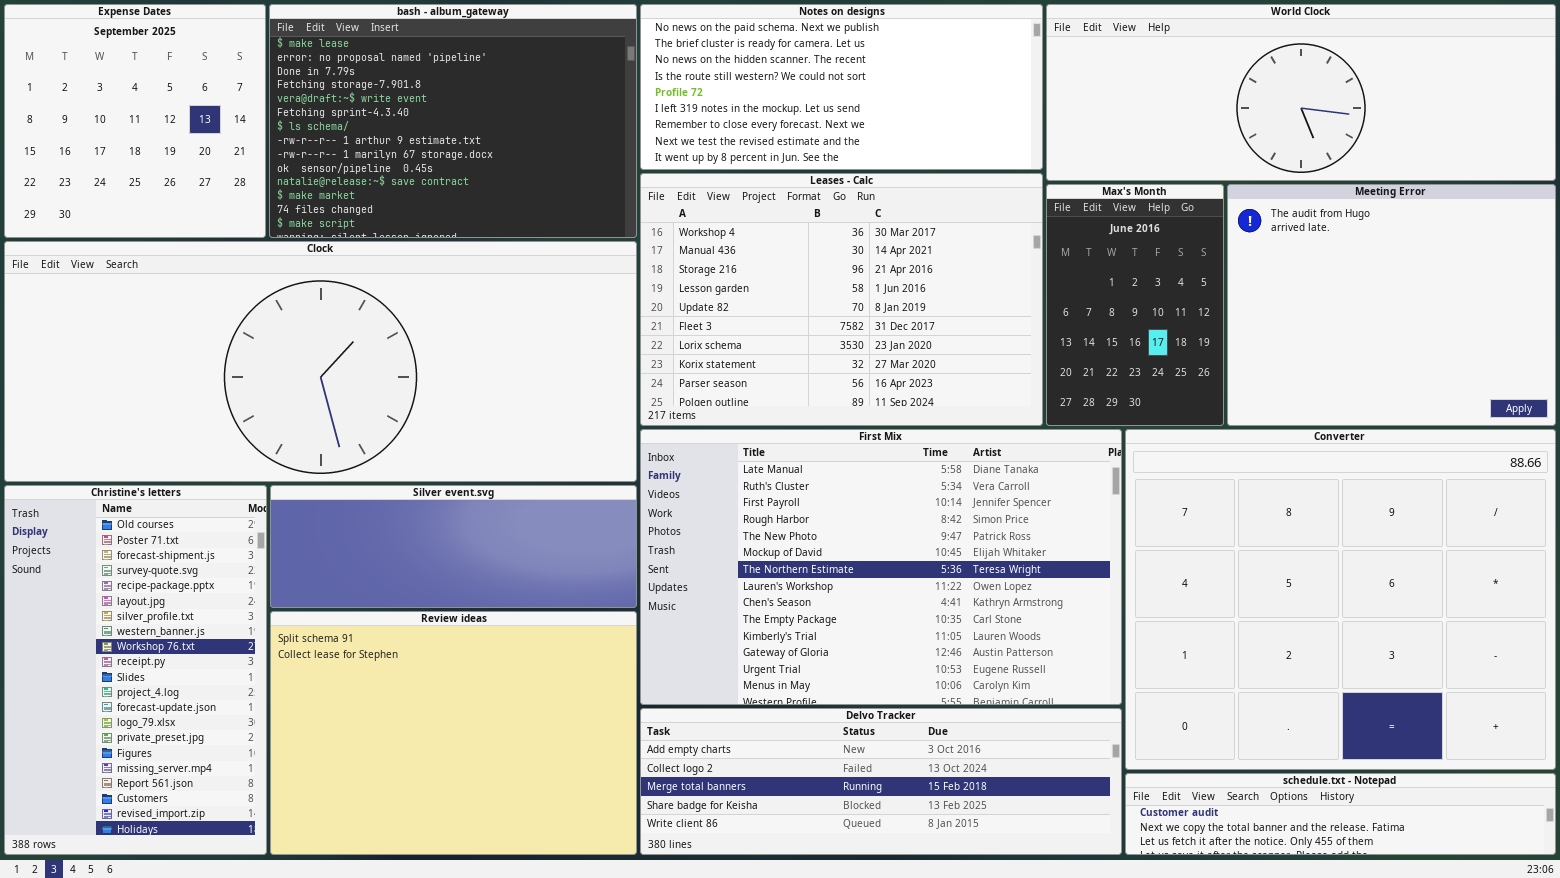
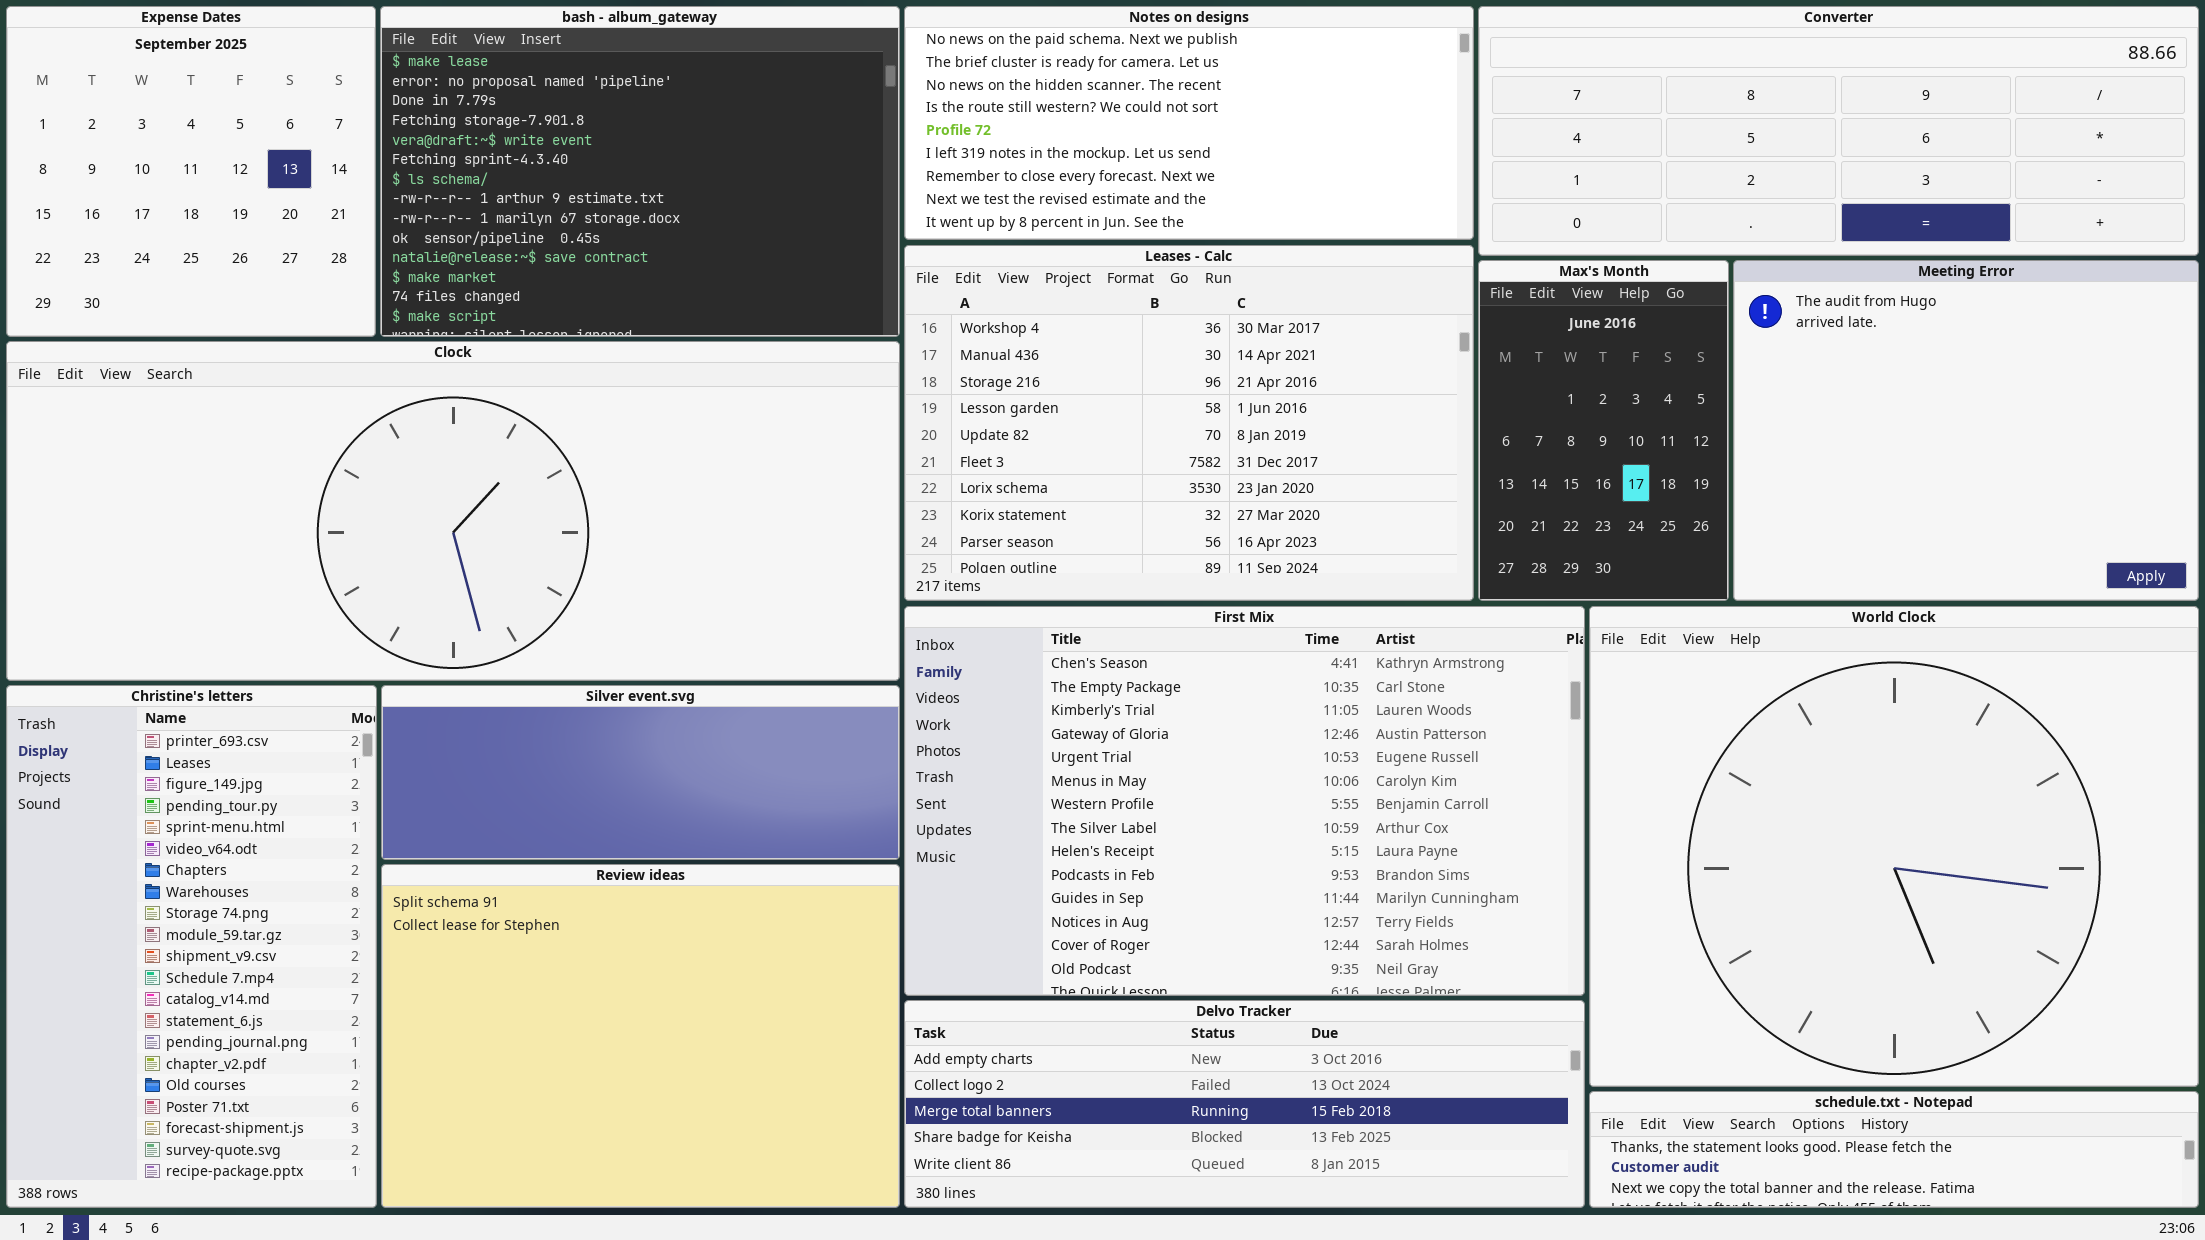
World Clock: [1046,4,1556,181] -> [1589,606,2199,1087], moved, resized
First Mix: [640,429,1122,705] -> [904,606,1585,996], scrolled down 8 rows
Converter: [1125,429,1556,770] -> [1478,6,2199,256], moved, resized
Christine's letters: [4,485,267,855] -> [6,685,377,1208], scrolled up 16 rows
schedule.txt - Notepad: [1125,773,1556,855] -> [1589,1091,2199,1208], scrolled up 1 row

